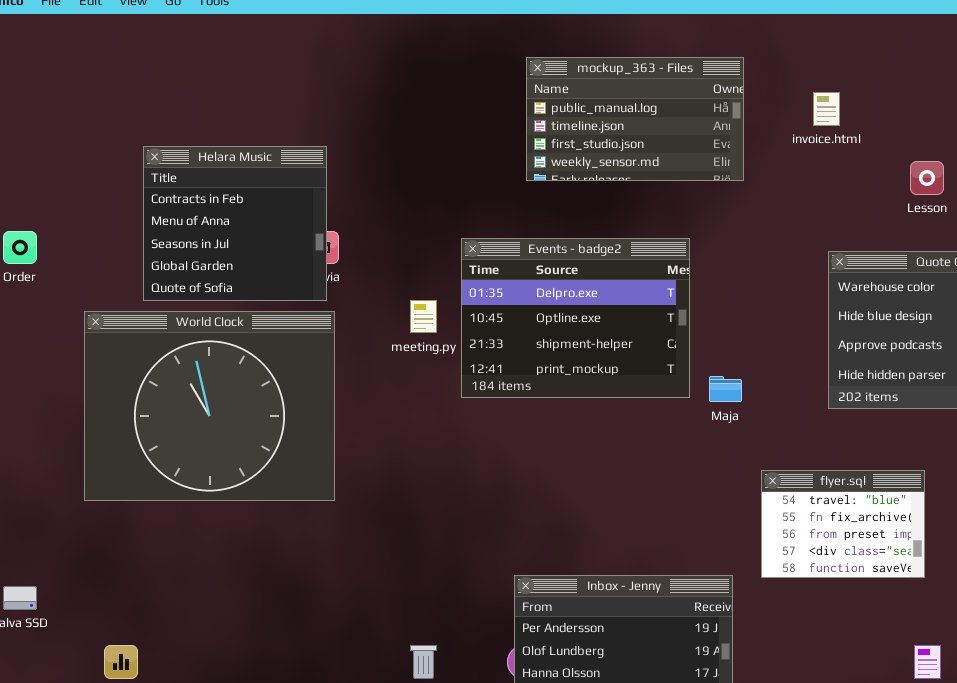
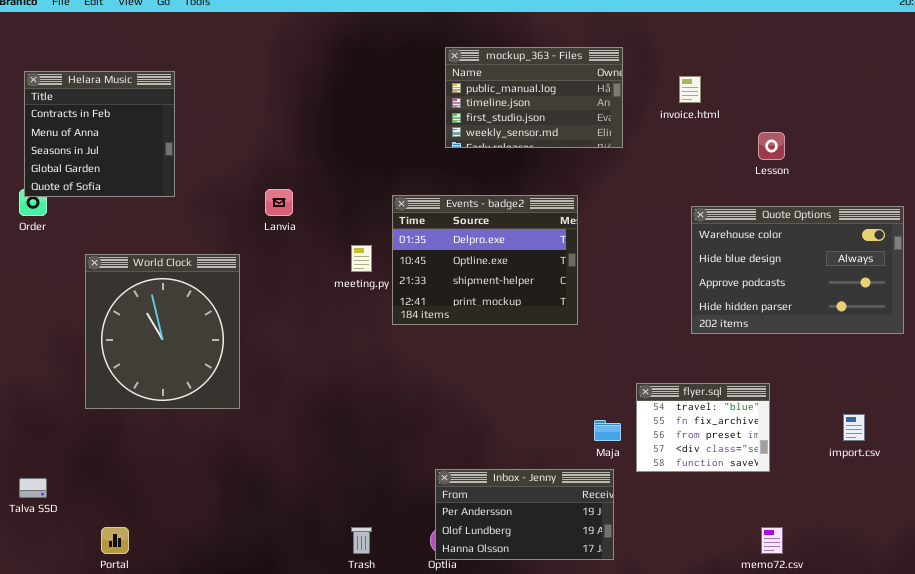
Helara Music: [143,146,327,301] -> [24,71,175,197], moved
World Clock: [84,311,335,501] -> [85,254,240,409], resized
Maja: [709,376,742,402] -> [594,420,621,441], moved

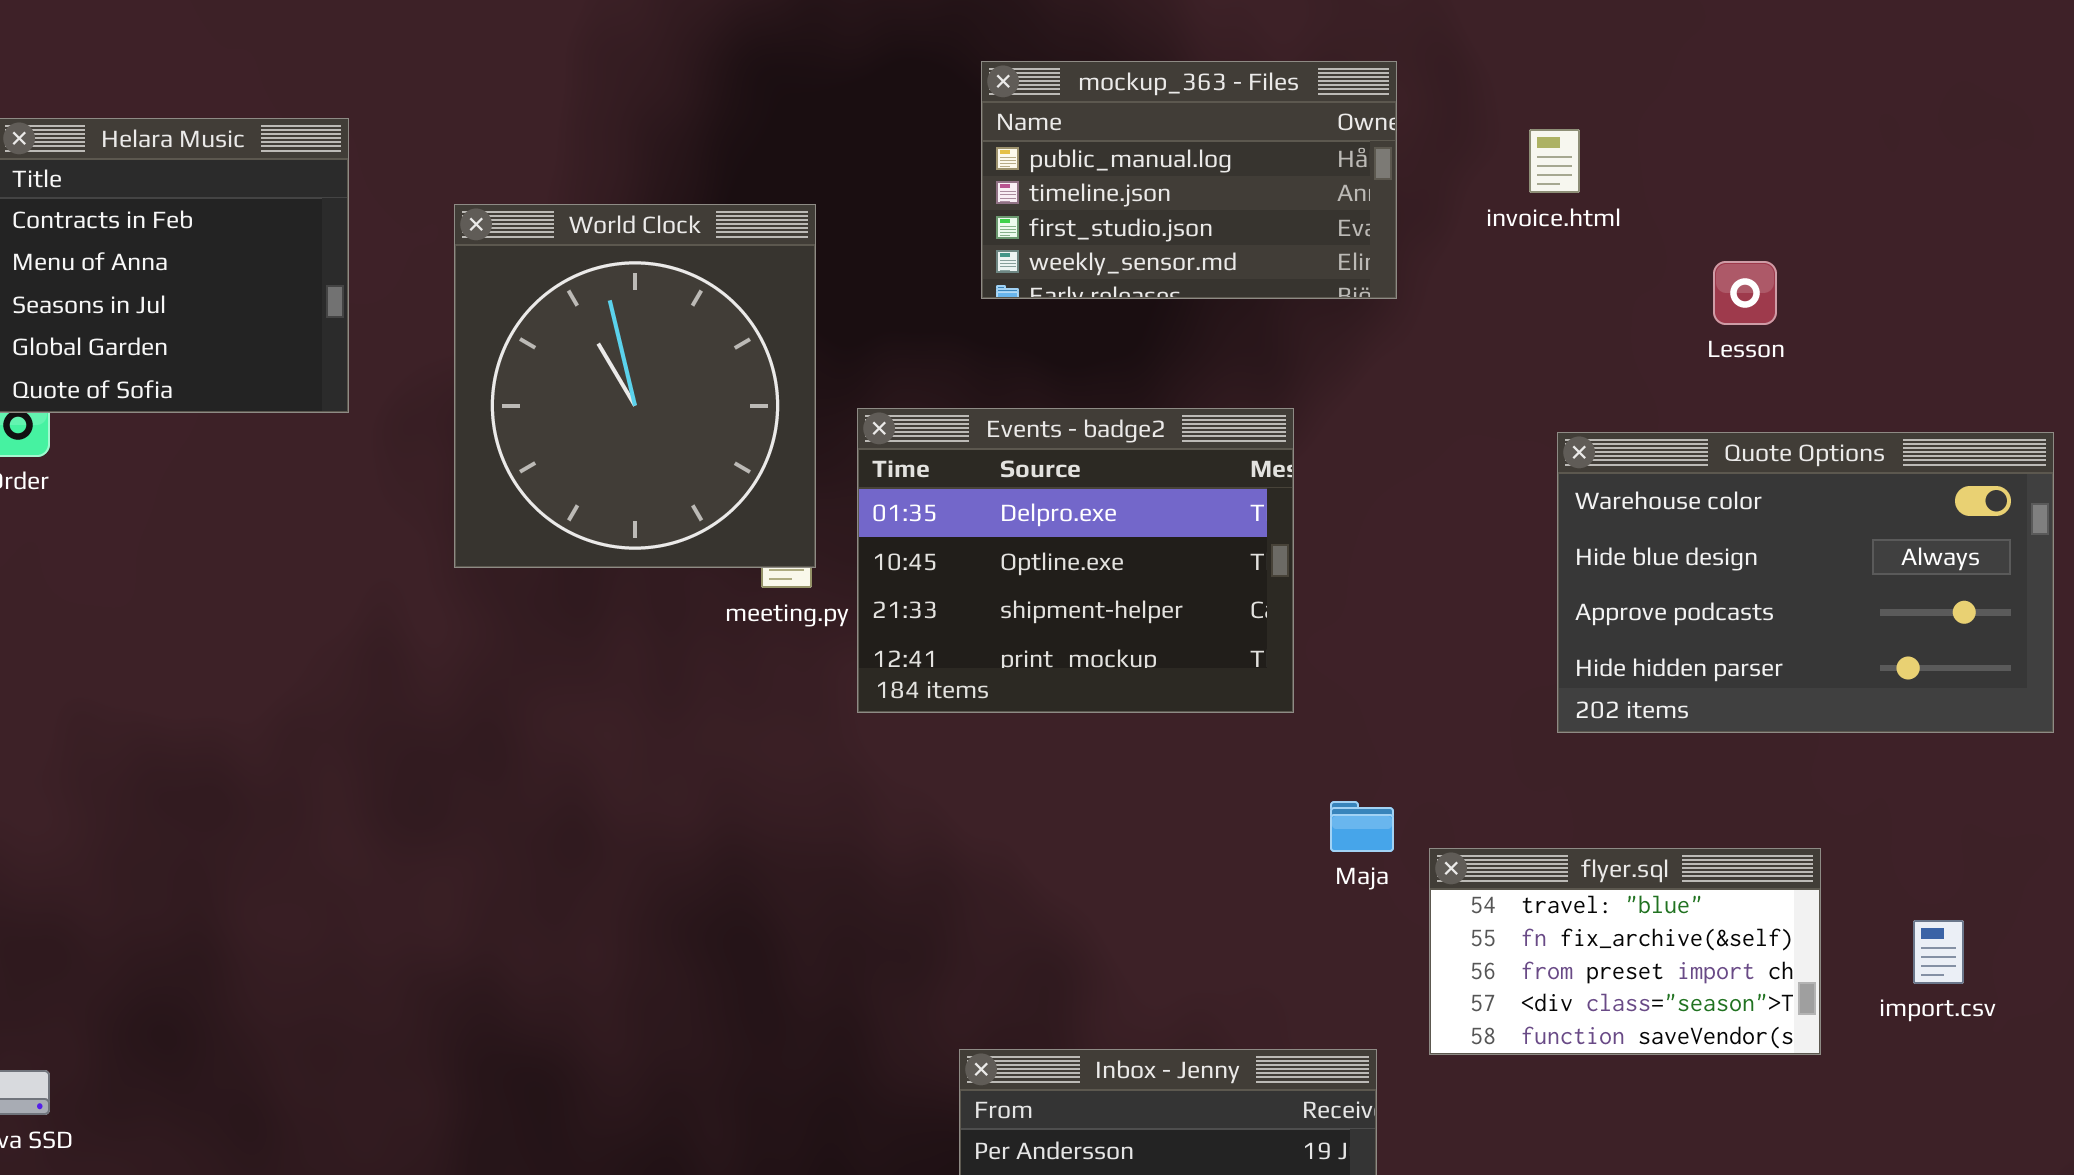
World Clock: [85,254,240,409] -> [454,204,816,568], moved
flyer.sql: [636,383,770,472] -> [1429,848,1821,1055], resized
Maja: [594,420,621,441] -> [1330,801,1394,852], moved

